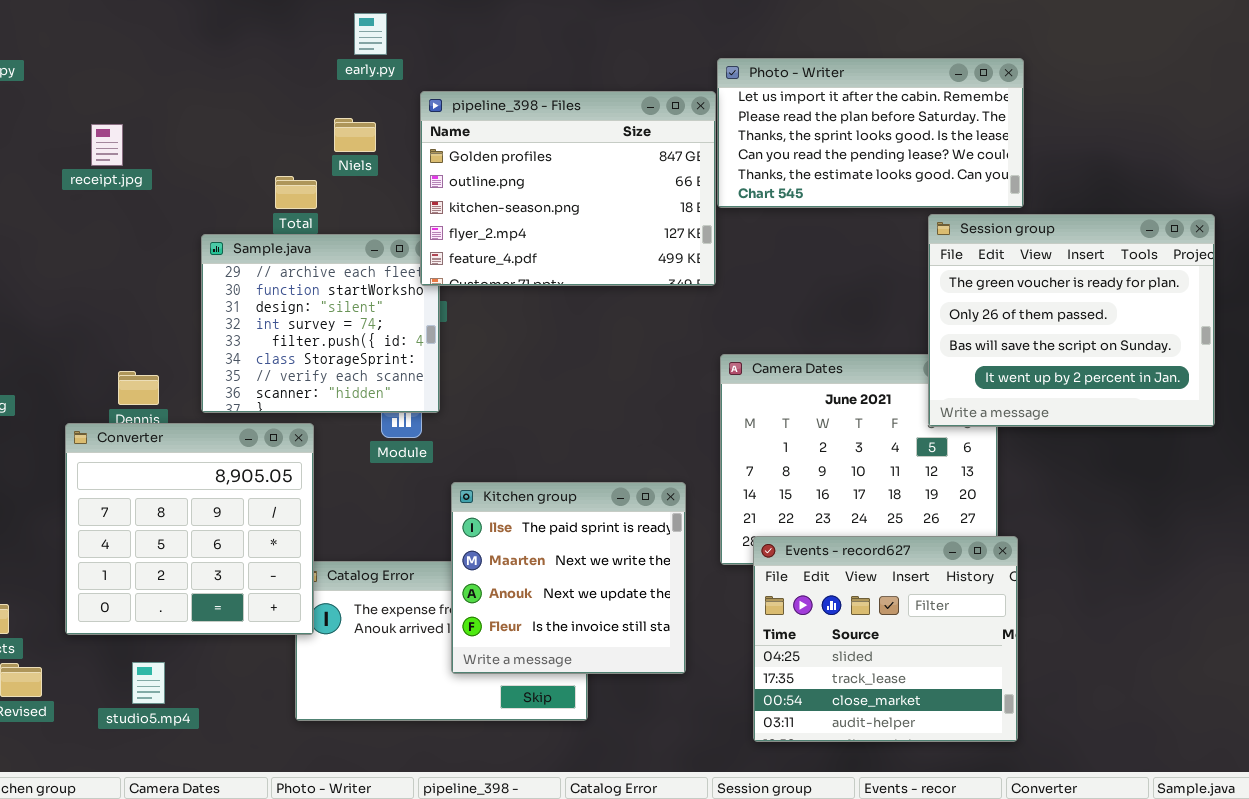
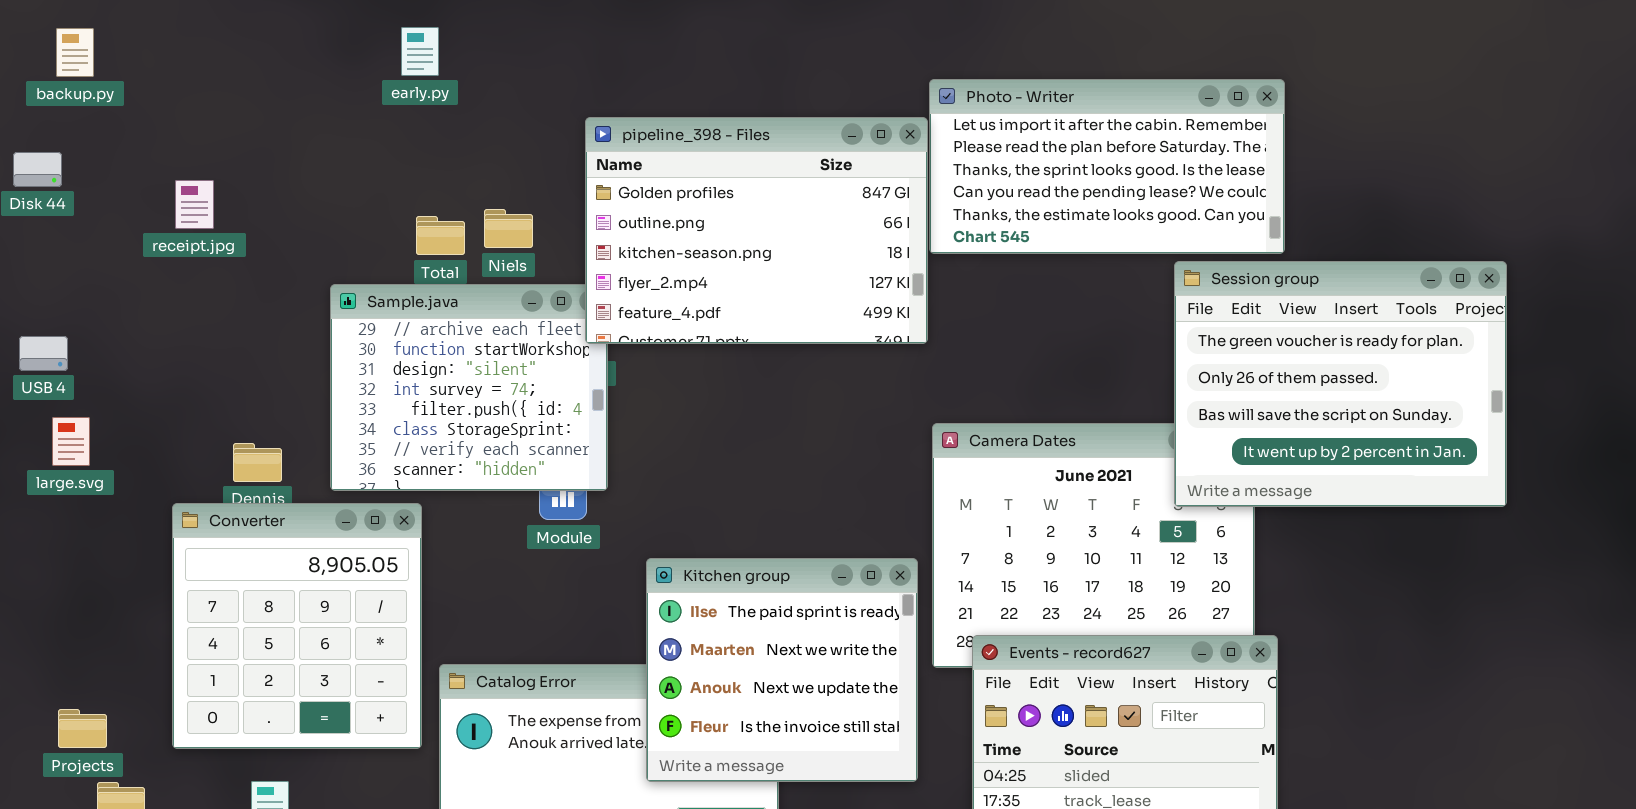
early.py: [354,13,387,55] -> [401,27,439,76], moved
Niels: [334,118,376,152] -> [484,209,533,248], moved
receipt.jpg: [91,124,123,166] -> [175,180,214,229], moved
Converter: [65,423,314,635] -> [172,503,422,749], resized
Kitchen group: [451,482,686,674] -> [646,558,918,782], moved

